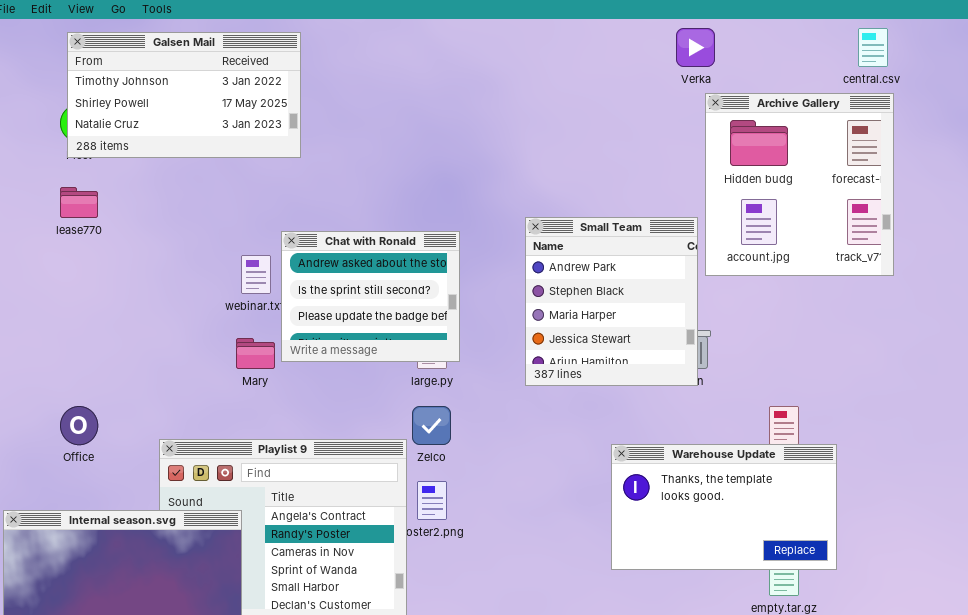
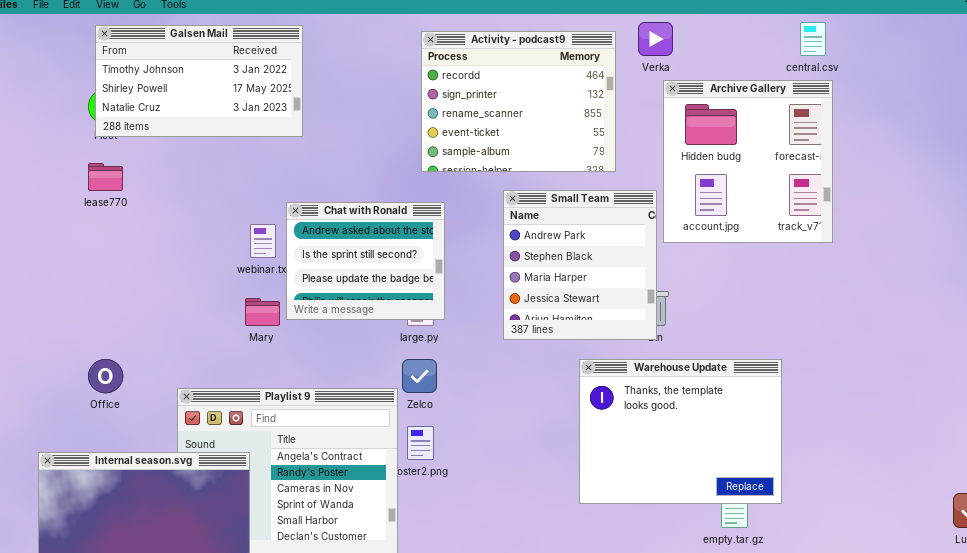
Activity - podcast9: none -> [421,31,616,172], opened
Warehouse Update: [611,444,837,570] -> [579,359,782,504], resized

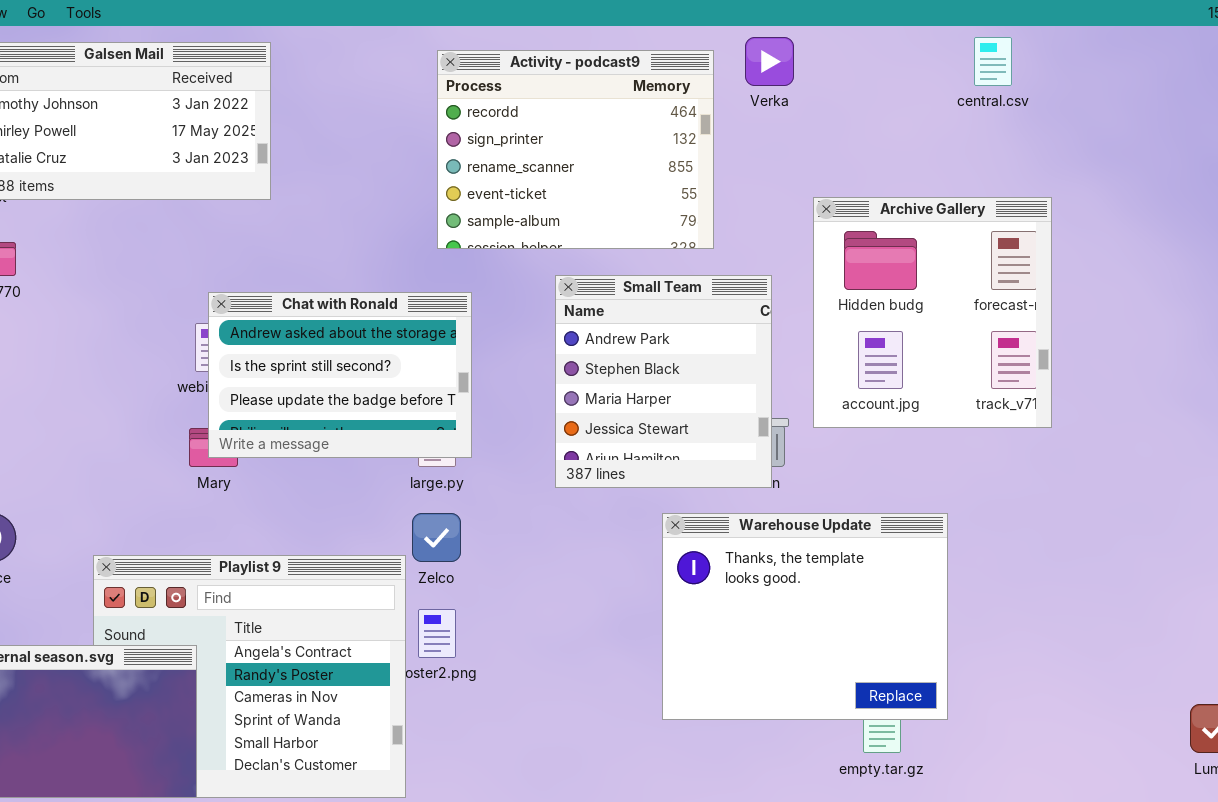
Archive Gallery: [663,80,833,243] -> [813,197,1052,428], moved
Chat with Ronald: [286,202,445,320] -> [208,292,472,458], resized

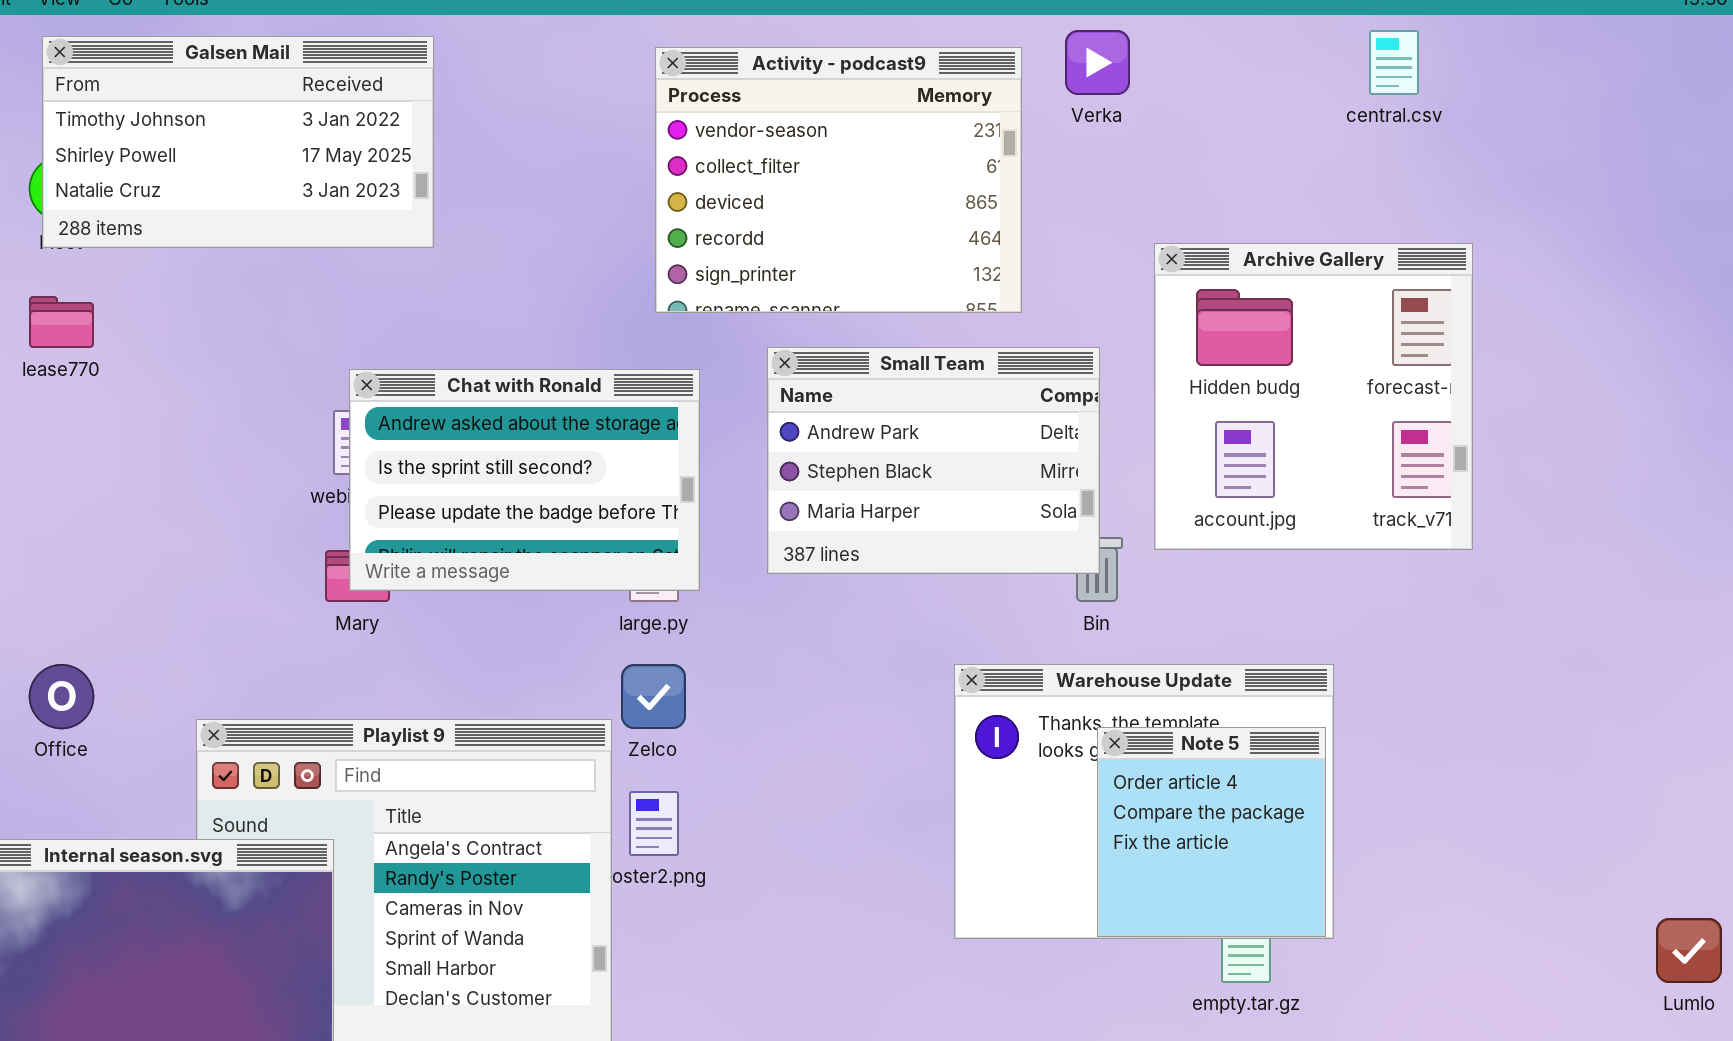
Activity - podcast9: [437,50,714,249] -> [655,47,1022,313], scrolled up 3 rows
Small Team: [555,275,772,488] -> [767,347,1100,574], resized
Note 5: none -> [1097,727,1326,937], opened

